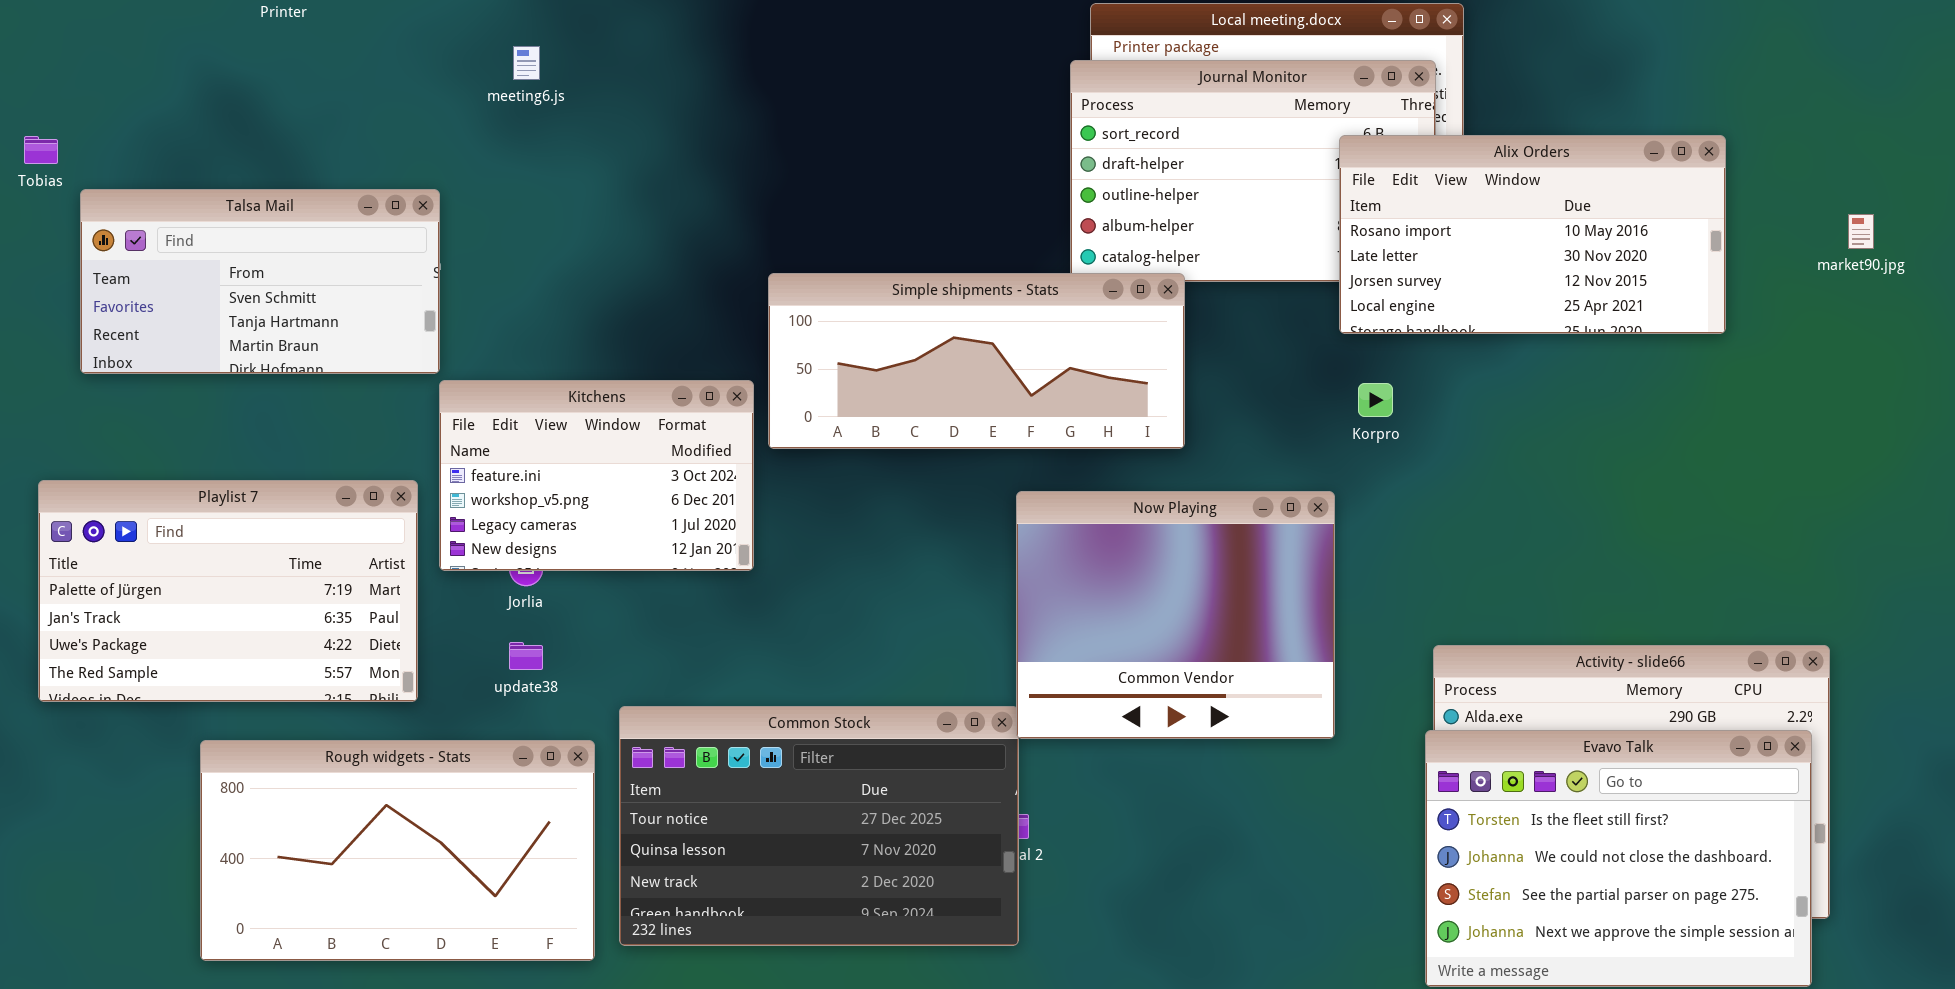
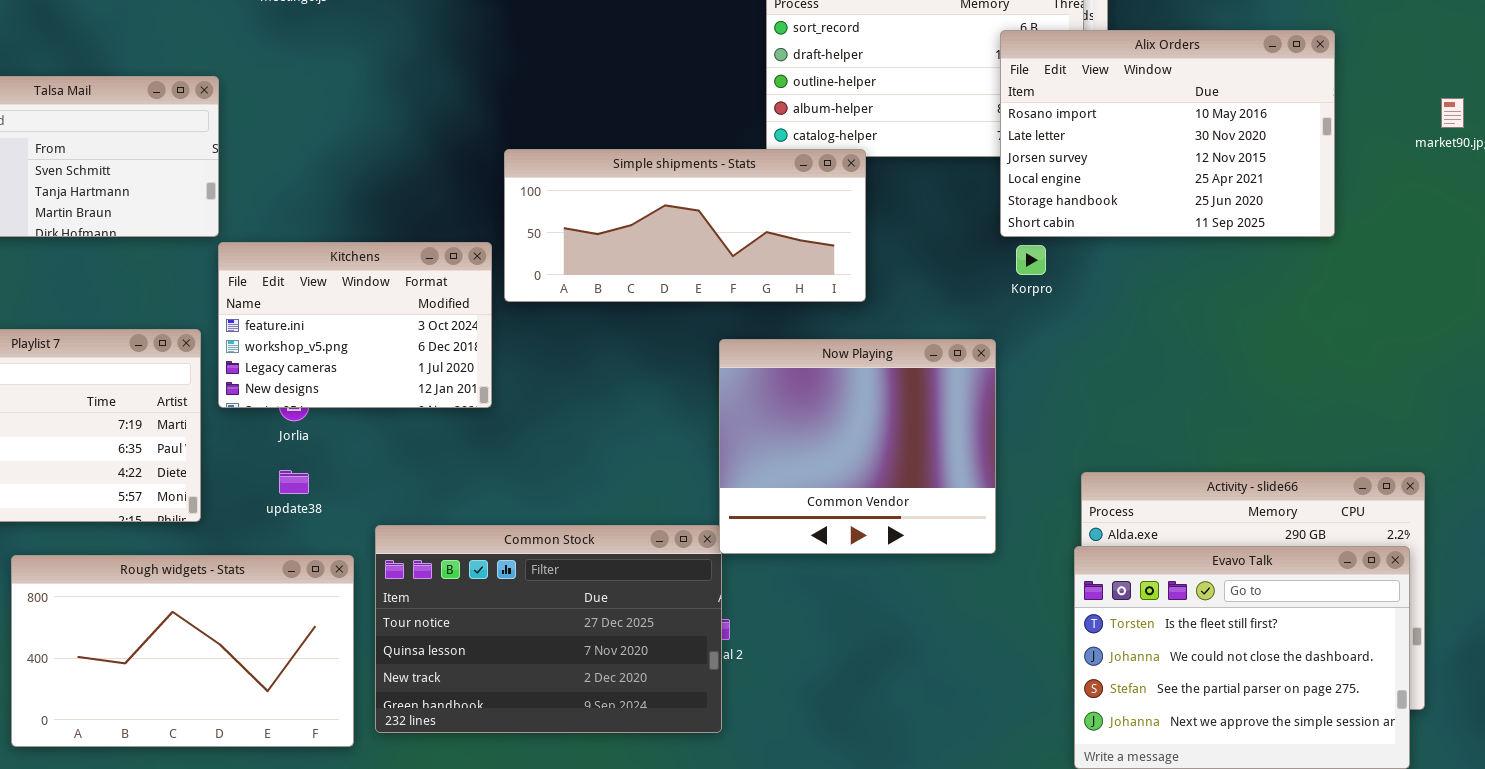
Alix Orders: [1339,135,1726,334] -> [1000,30,1335,237], resized

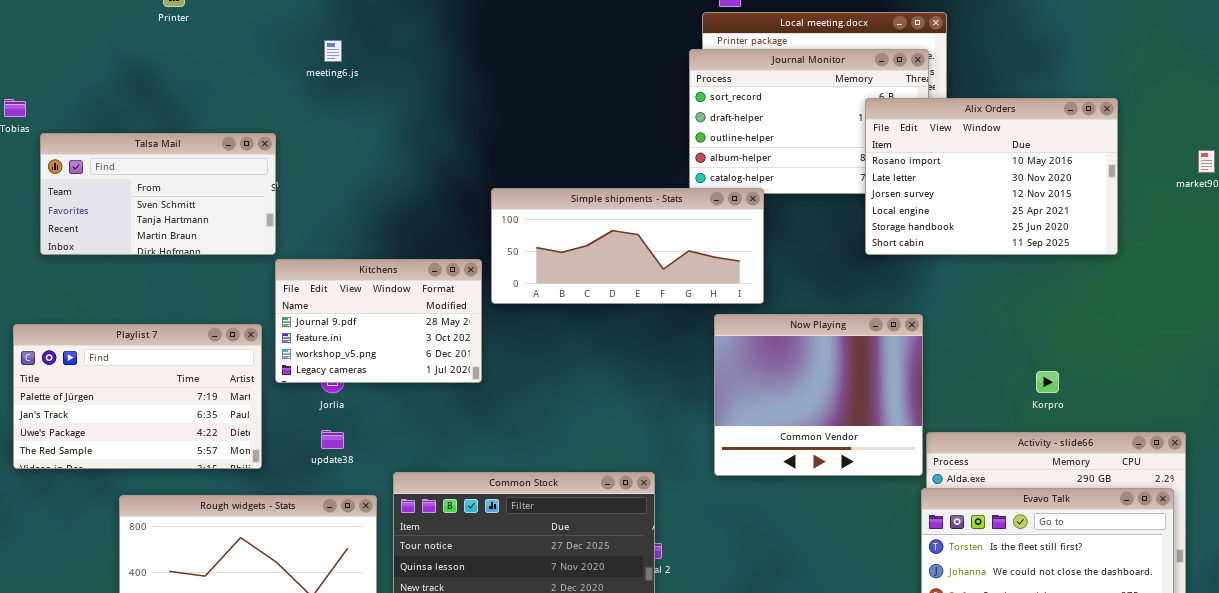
Kitchens: [218,242,492,408] -> [275,259,482,383], scrolled up 1 row
Korpro: [1016,245,1046,275] -> [1036,371,1059,393], moved
Now Playing: [719,339,996,554] -> [714,314,923,476], moved

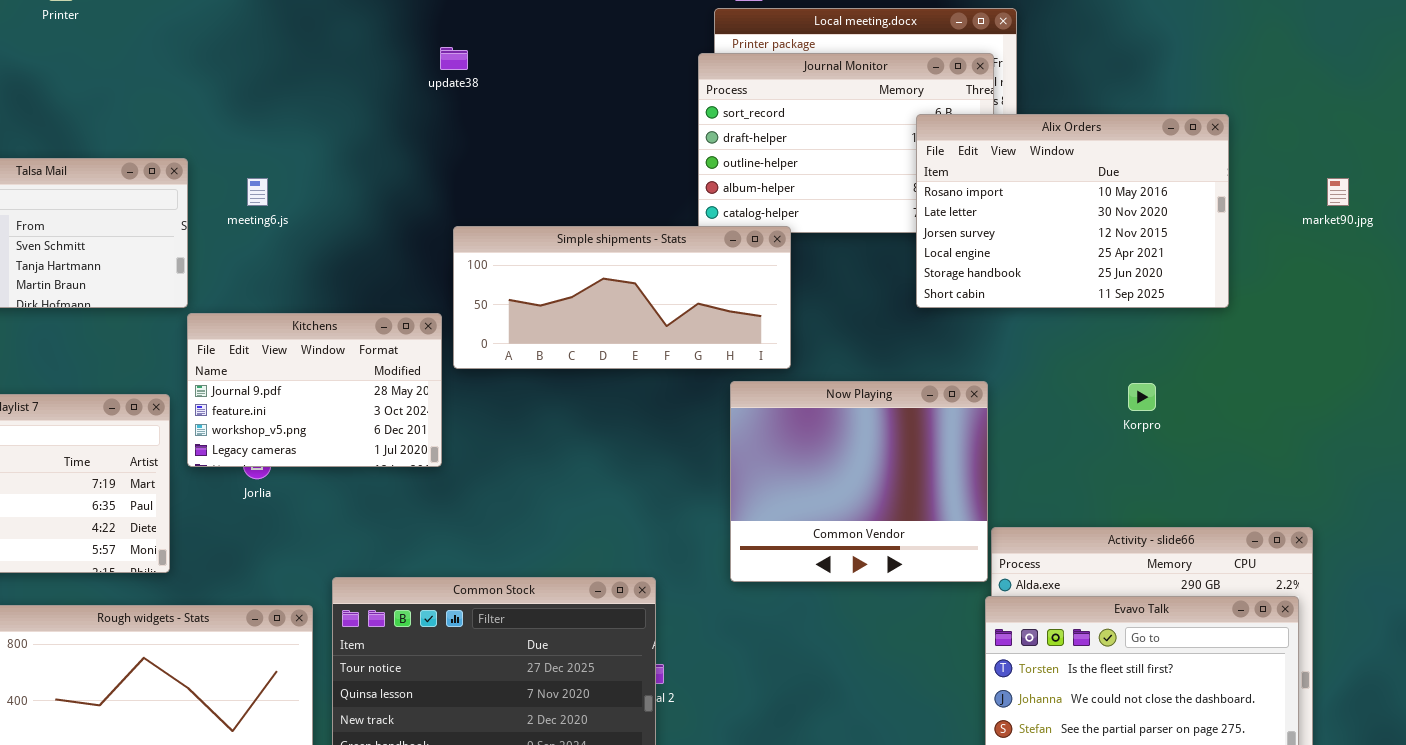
meeting6.js: [324,40,342,62] -> [247,178,268,206], moved
Korpro: [1036,371,1059,393] -> [1128,383,1156,411], moved
update38: [321,430,344,449] -> [440,47,468,70], moved

